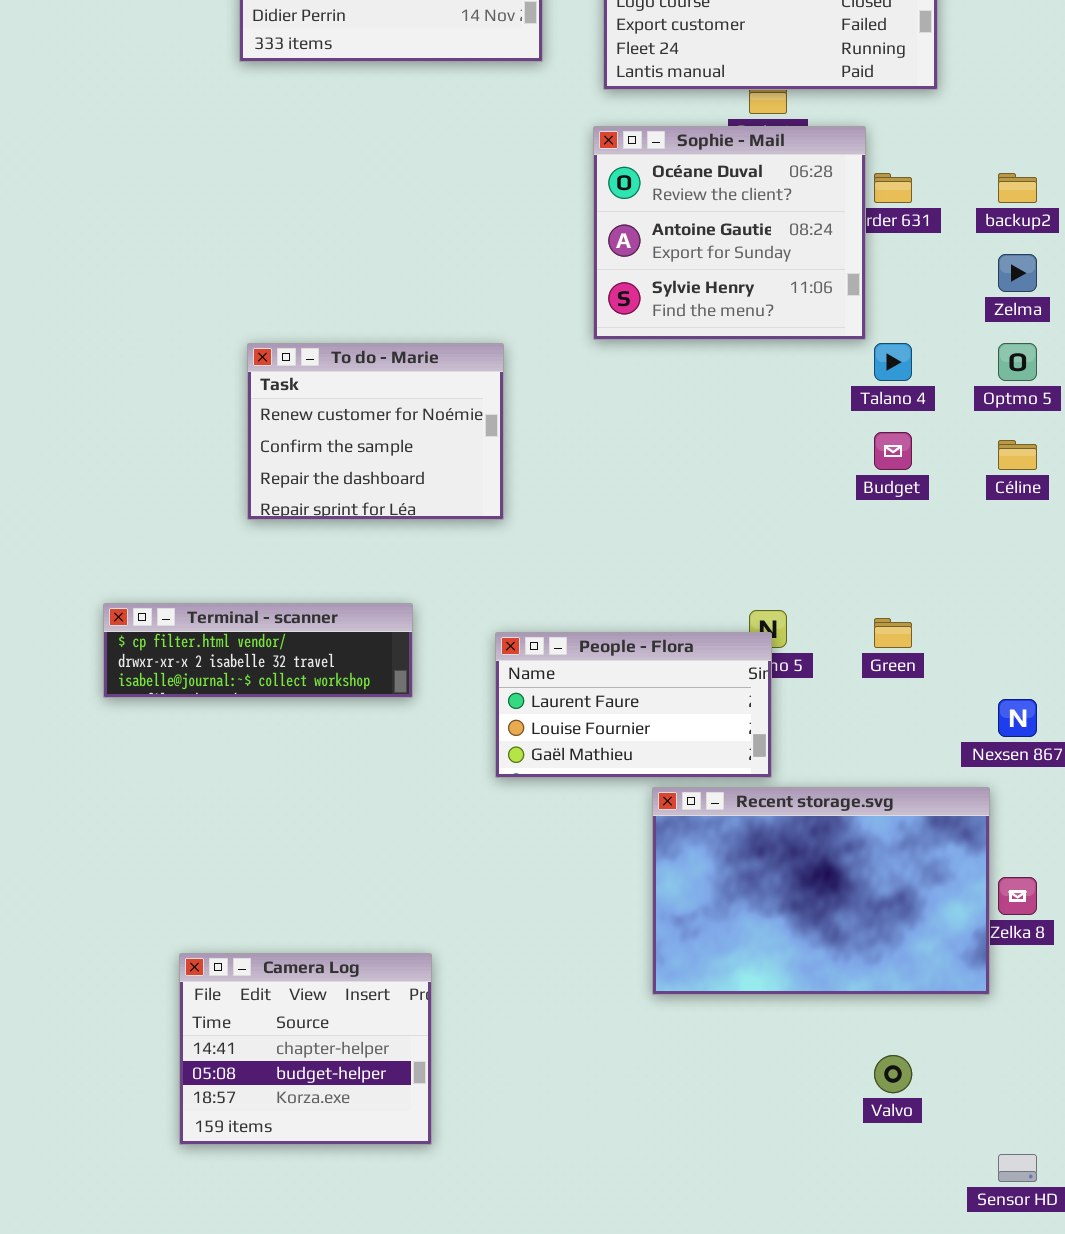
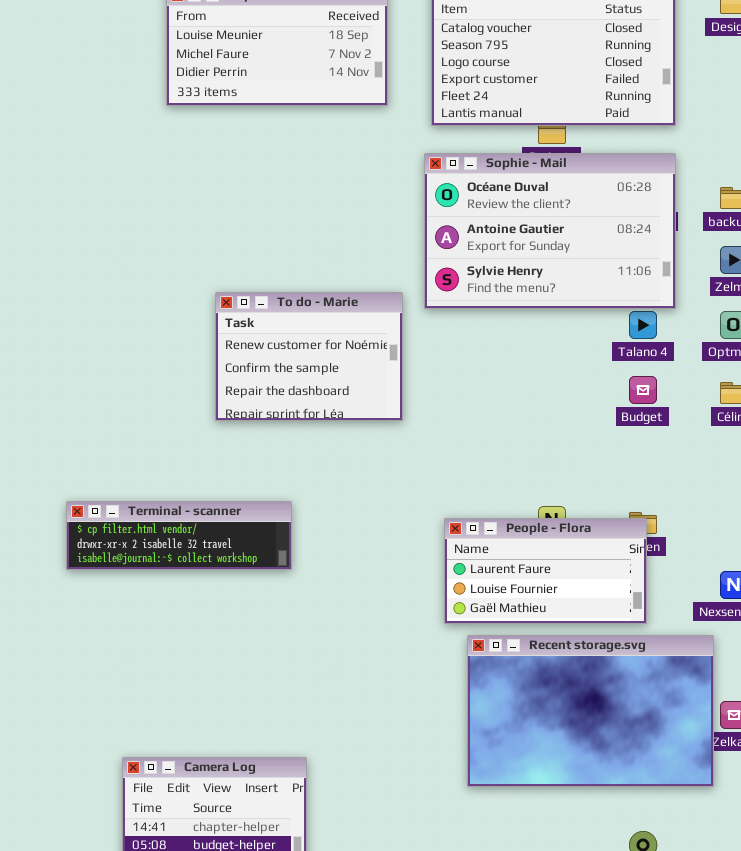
Sophie - Mail: [593,126,866,340] -> [424,153,676,309], resized
To do - Marie: [247,343,504,520] -> [215,292,403,421], moved
People - Flora: [495,632,772,778] -> [444,518,647,624], moved

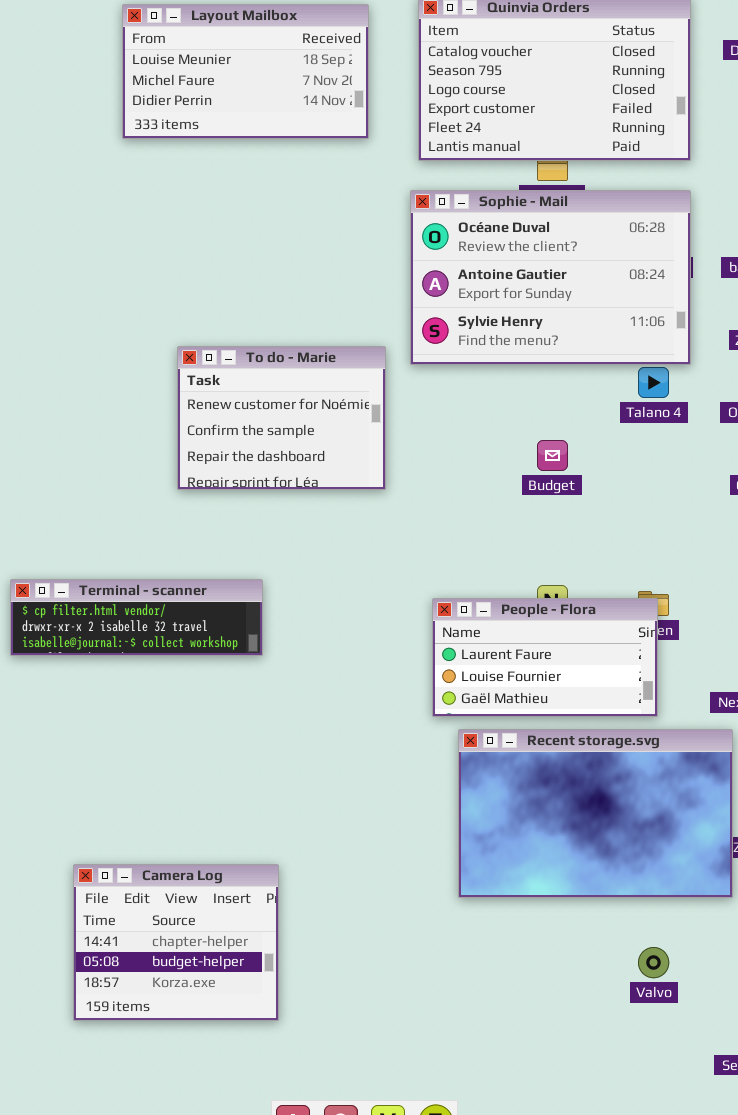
Budget: [629,376,657,404] -> [537,440,568,471], moved

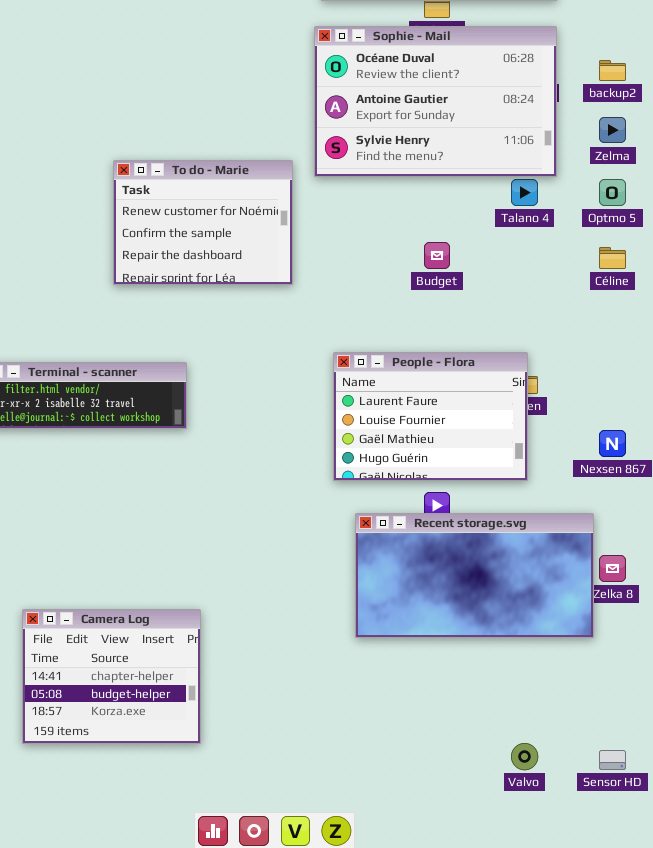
People - Flora: [432,598,658,717] -> [333,352,528,481], resized
Recent storage.svg: [458,729,733,898] -> [355,513,594,638], resized
Valvo: [638,947,669,978] -> [511,743,538,770], moved

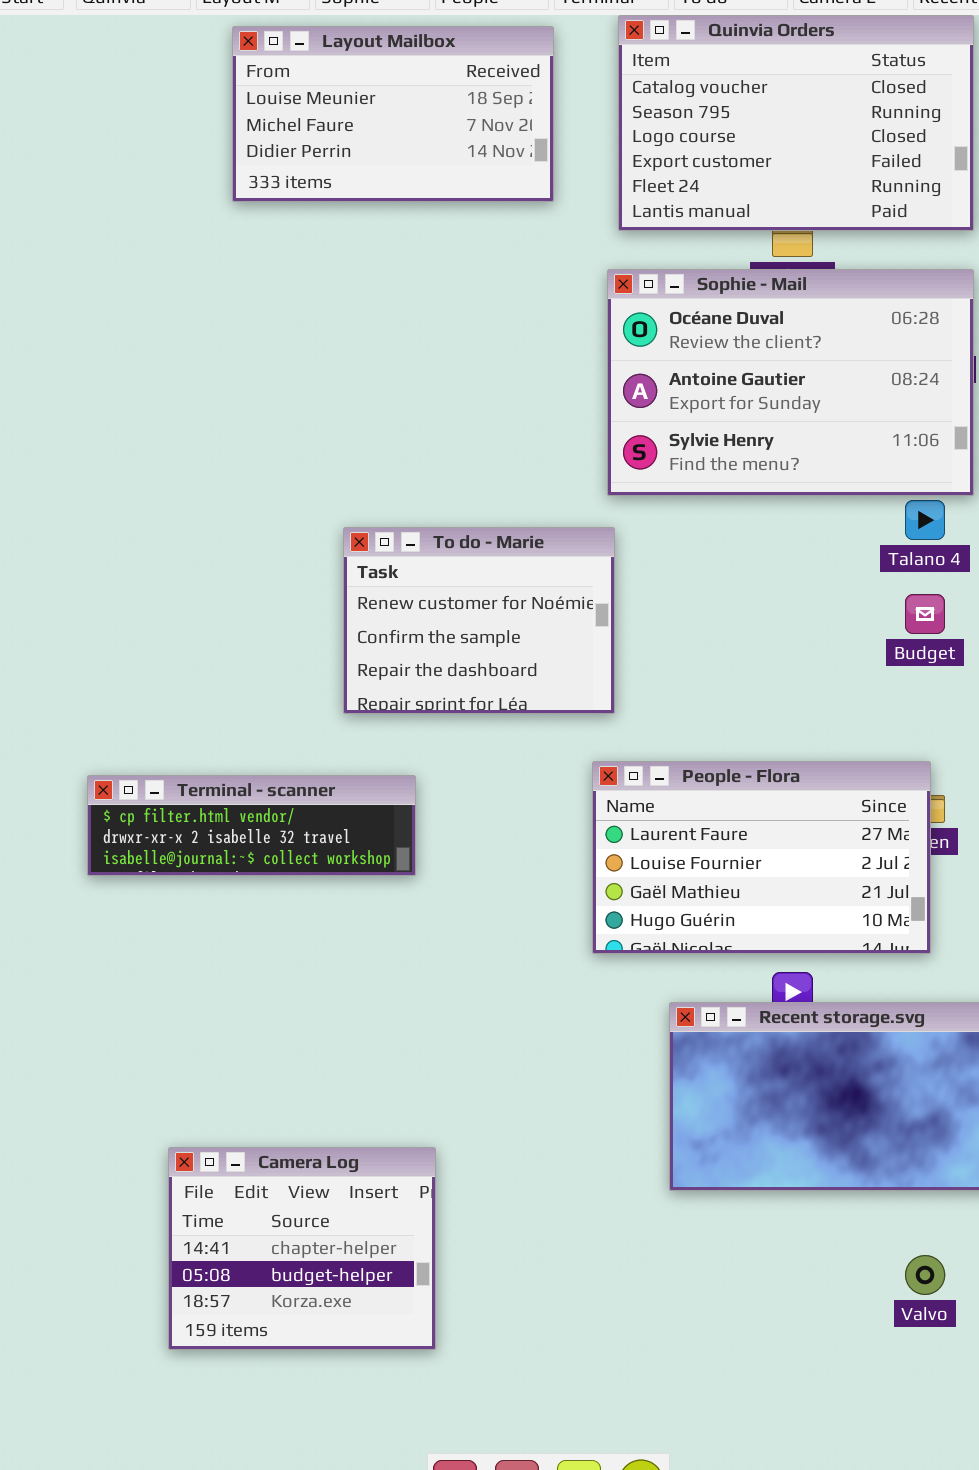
To do - Marie: [113,160,293,285] -> [343,527,615,714], moved
Budget: [424,242,450,269] -> [905,594,945,634], moved
People - Flora: [333,352,528,481] -> [592,761,931,954], resized
Valvo: [511,743,538,770] -> [905,1255,945,1295], moved

